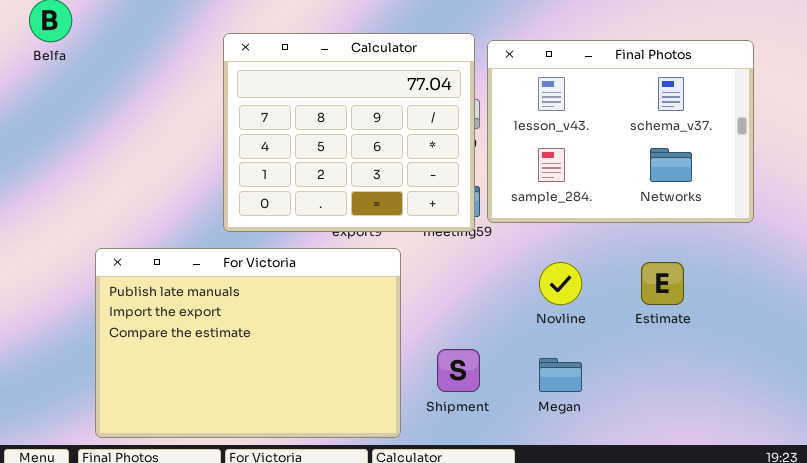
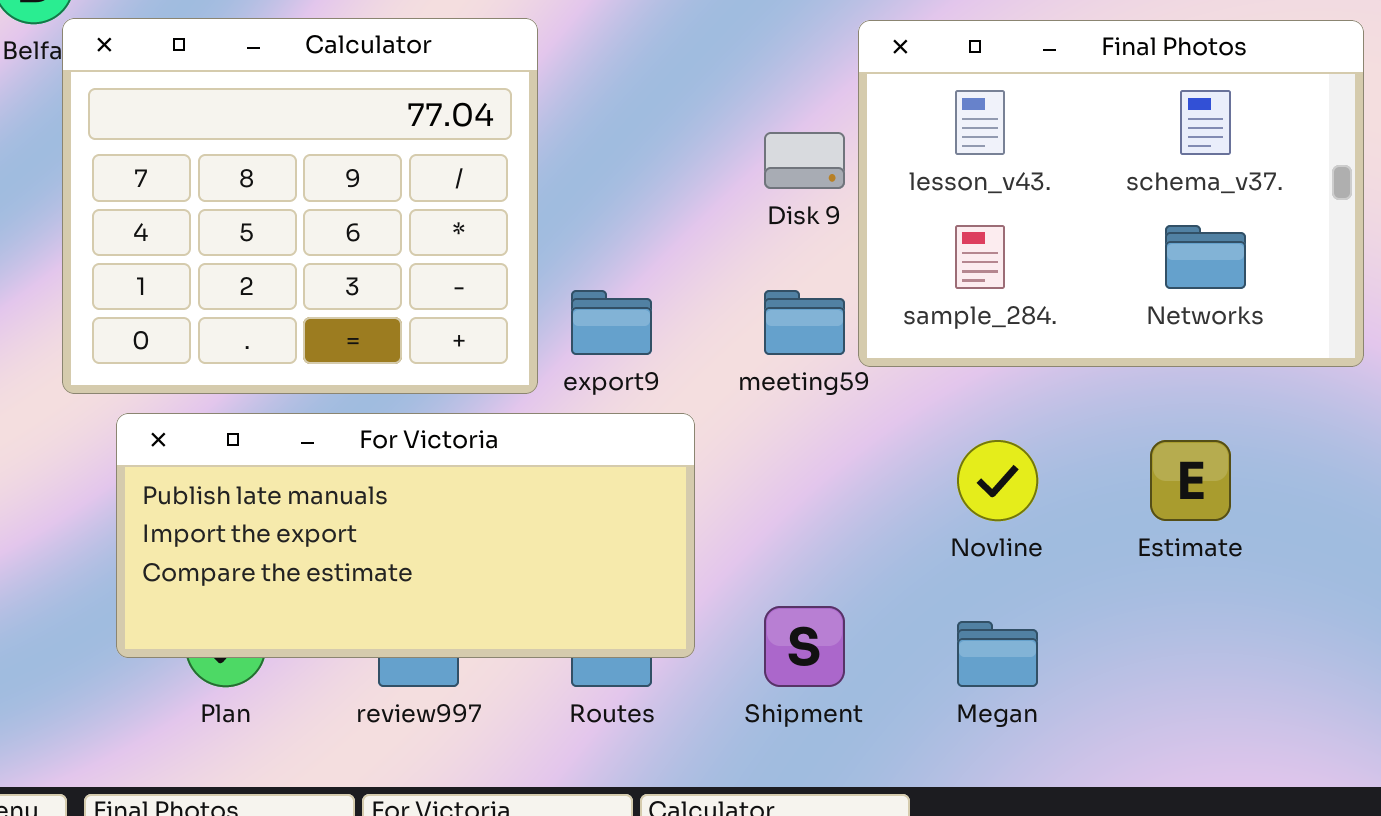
Calculator: [223,33,475,232] -> [62,18,538,394], moved
For Victoria: [95,248,401,438] -> [116,413,695,658], resized

